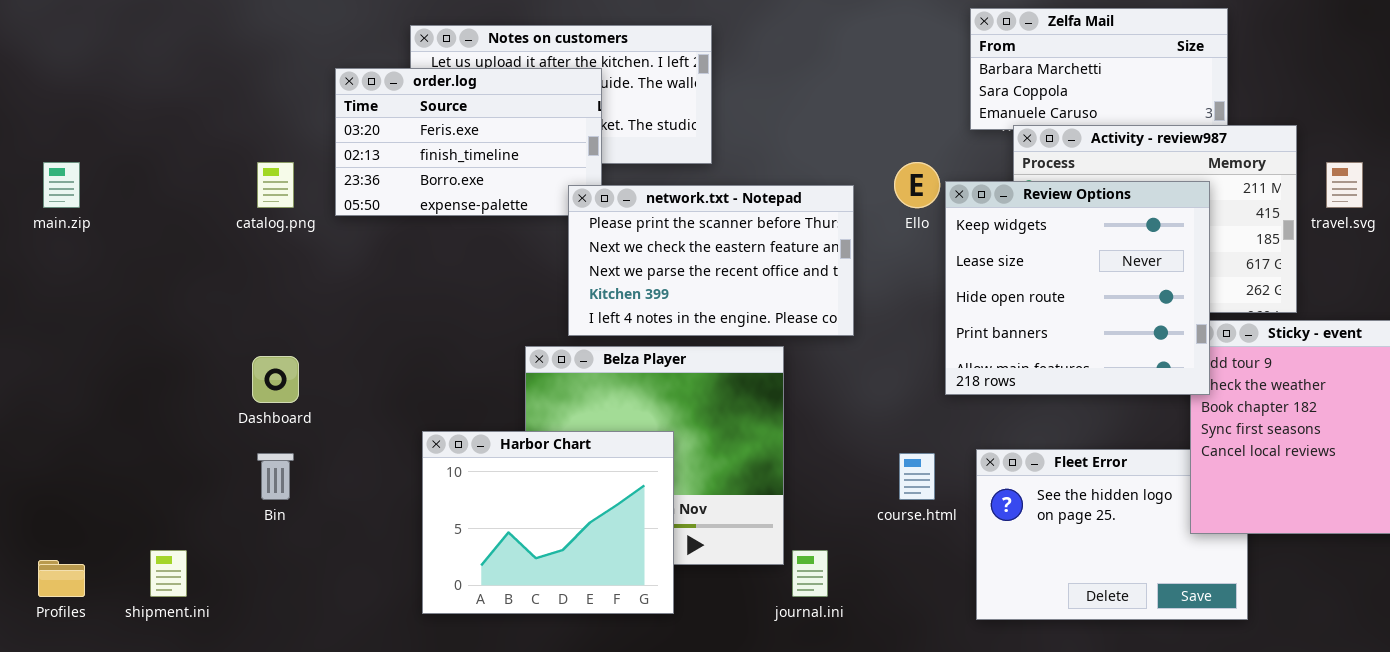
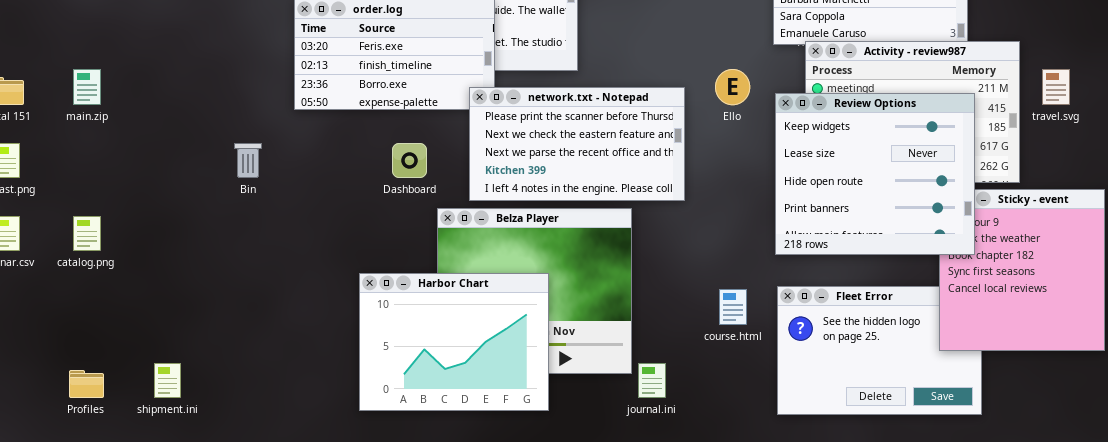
catalog.png: [257,162,294,208] -> [73,216,101,251], moved
Review Options: [945,181,1210,395] -> [775,93,975,255], moved
Dashboard: [252,356,299,403] -> [392,143,427,178], moved
Bin: [257,453,294,500] -> [234,143,262,178], moved

